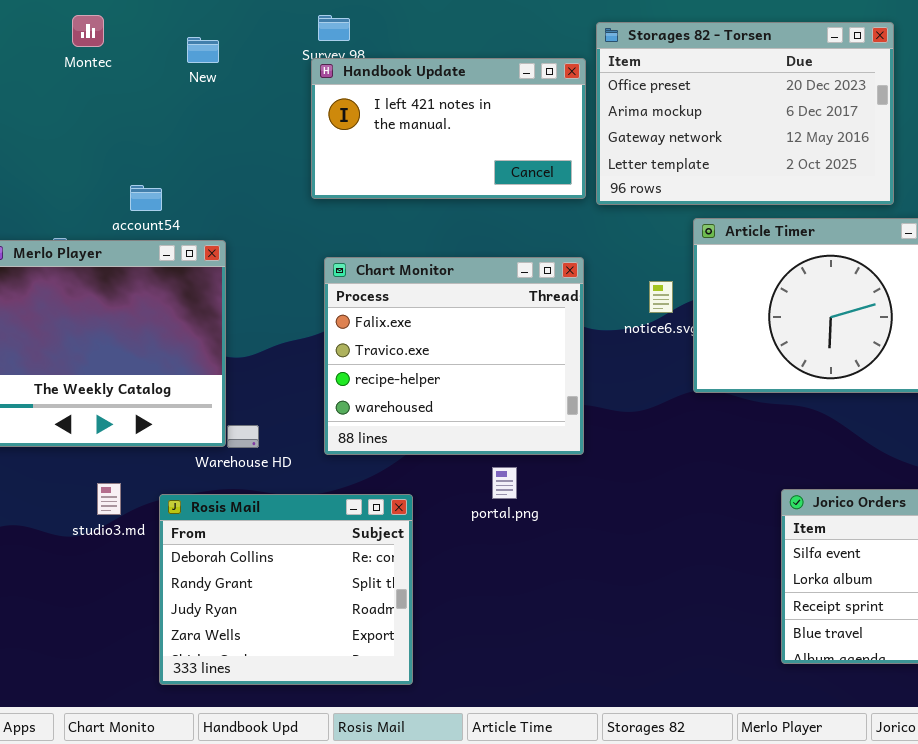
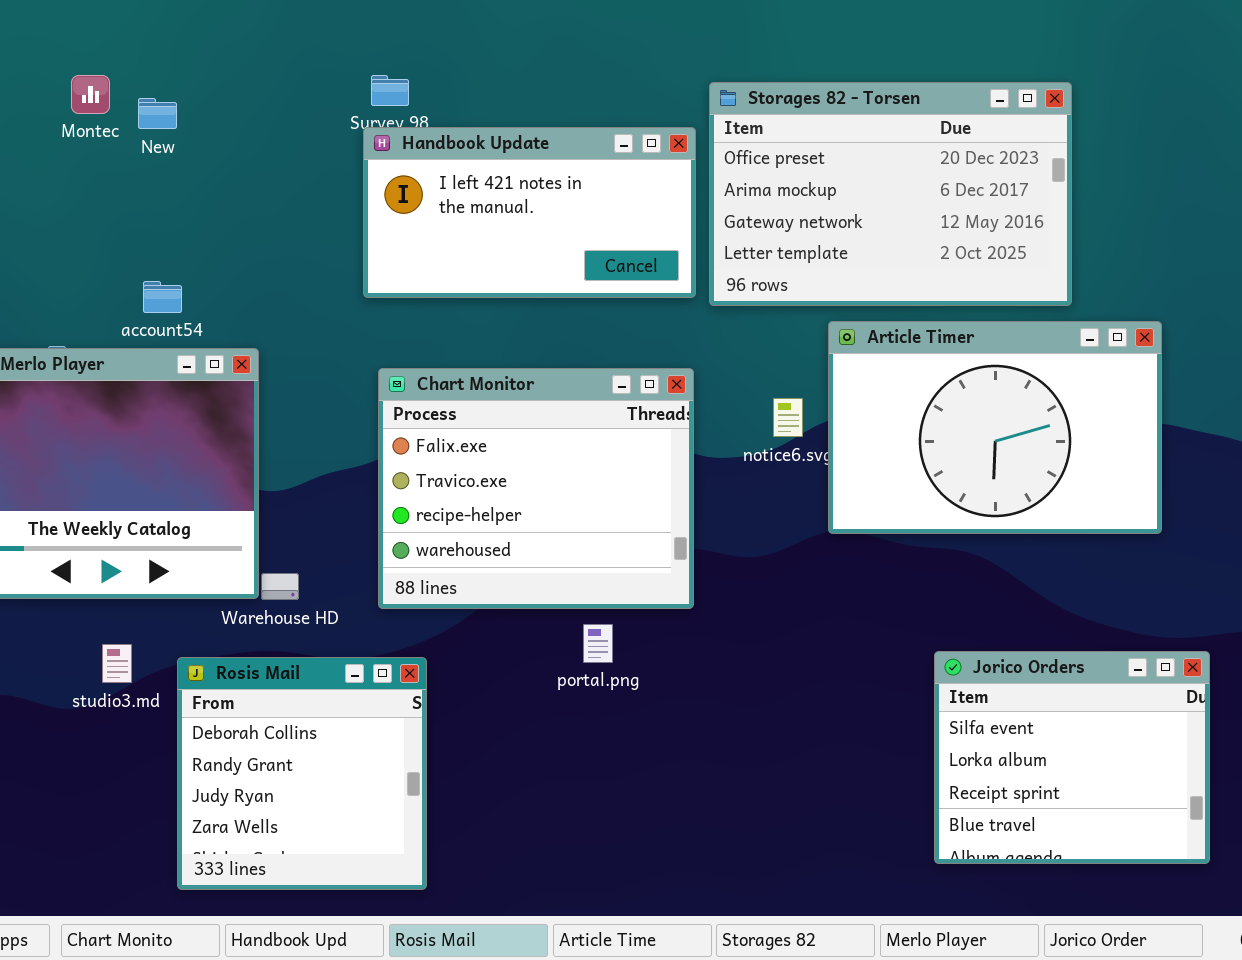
New: [187,37,219,63] -> [138,98,177,129], moved
Rosis Mail: [159,494,413,685] -> [177,657,427,890], resized

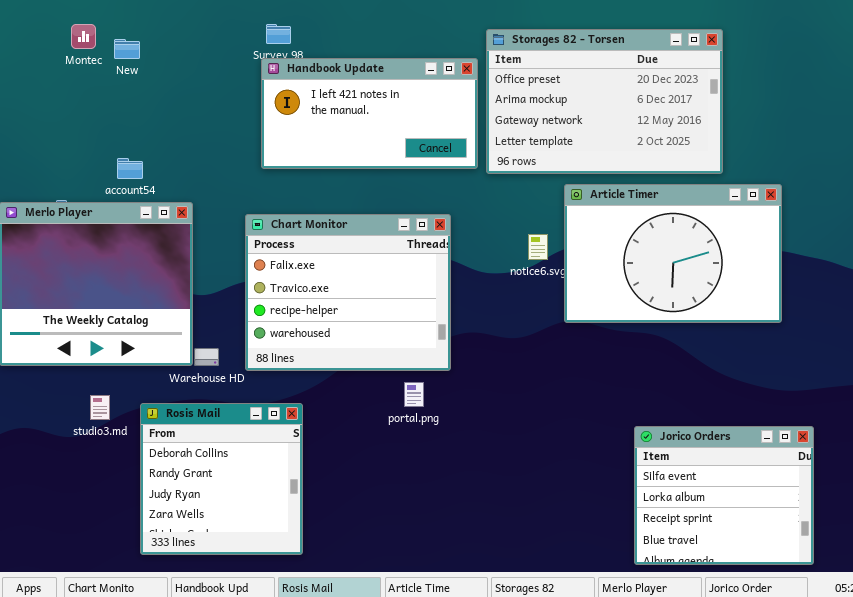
Chart Monitor: [378,368,694,609] -> [245,214,451,371], moved
Jorico Orders: [934,651,1210,864] -> [634,426,814,565], moved

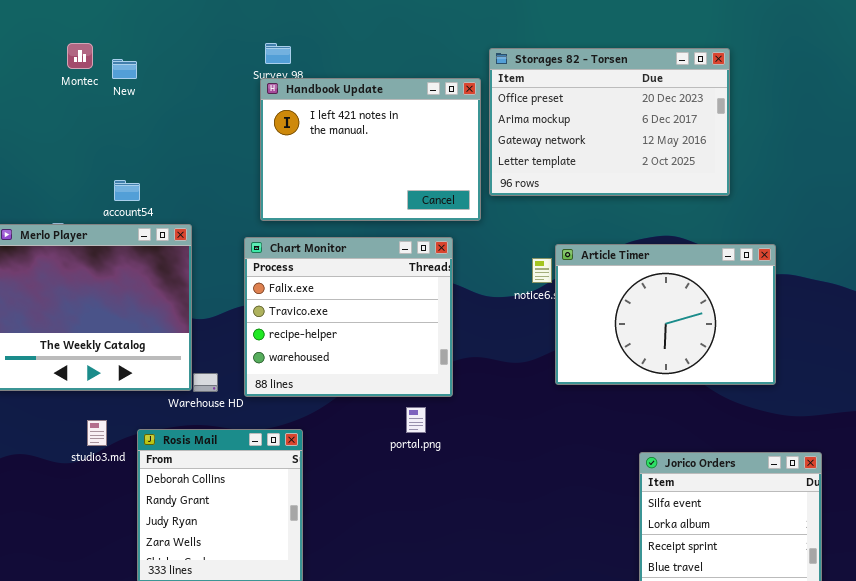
Handbook Update: [261,58,478,169] -> [260,78,481,221], resized
Article Timer: [564,184,782,323] -> [555,244,776,385], moved

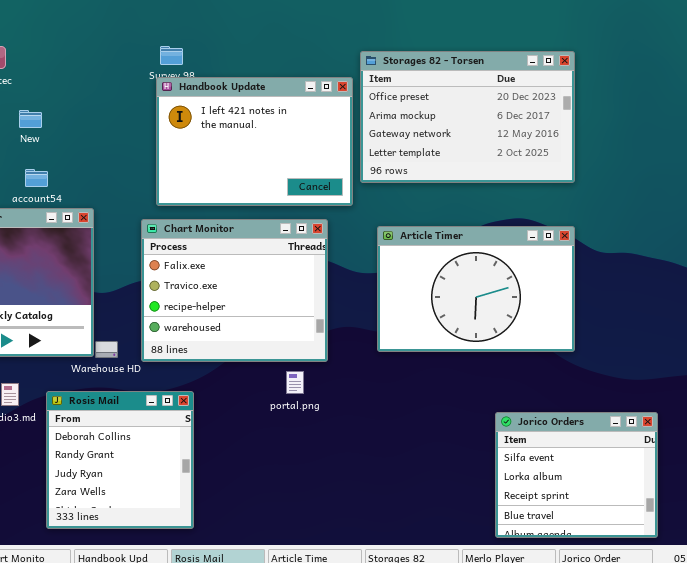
New: [112,59,137,79] -> [19,110,42,128], moved
Article Timer: [555,244,776,385] -> [377,226,575,352], moved

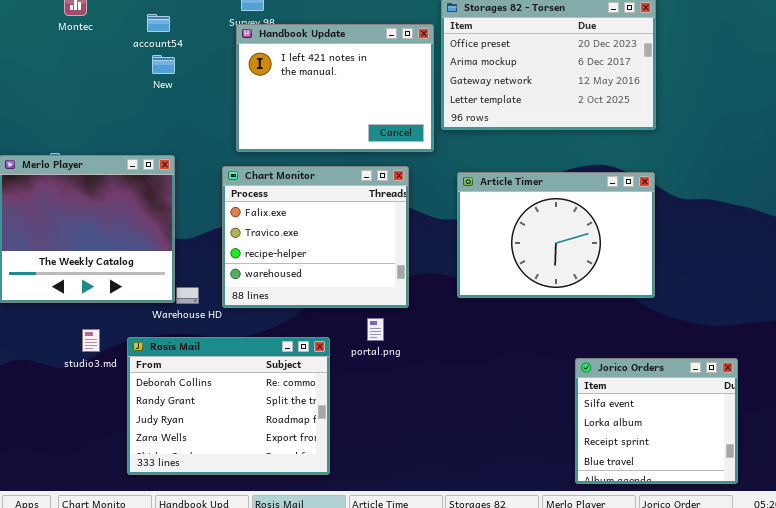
New: [19,110,42,128] -> [152,55,175,74], moved
account54: [25,169,48,187] -> [147,14,170,32], moved
Rosis Mail: [46,391,194,529] -> [127,337,330,475], resized

